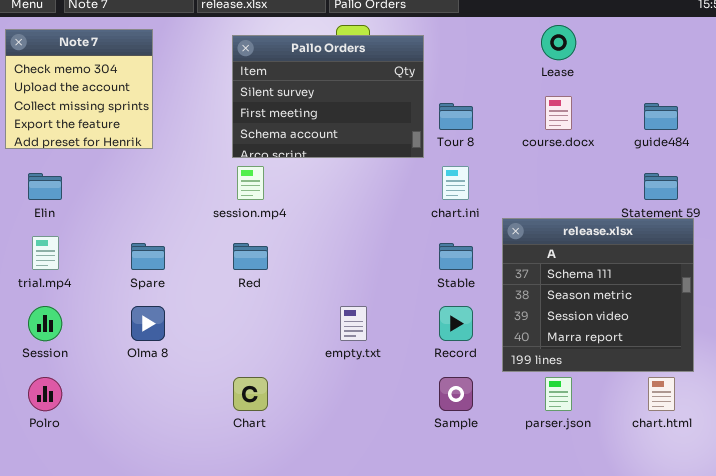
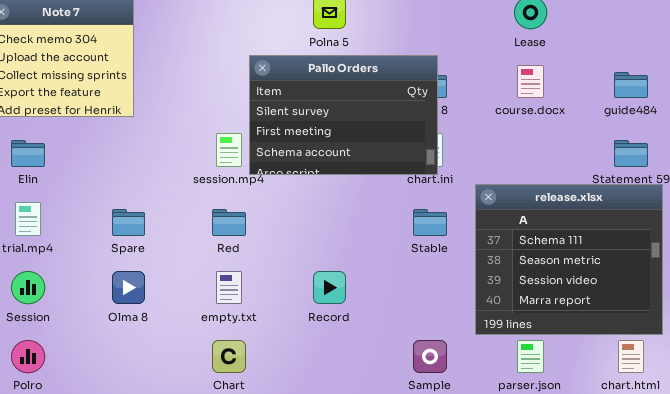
Pallo Orders: [232,35,424,158] -> [249,55,438,175], moved
empty.txt: [340,306,367,341] -> [216,271,242,304], moved
Record: [439,306,473,341] -> [313,271,346,304], moved

